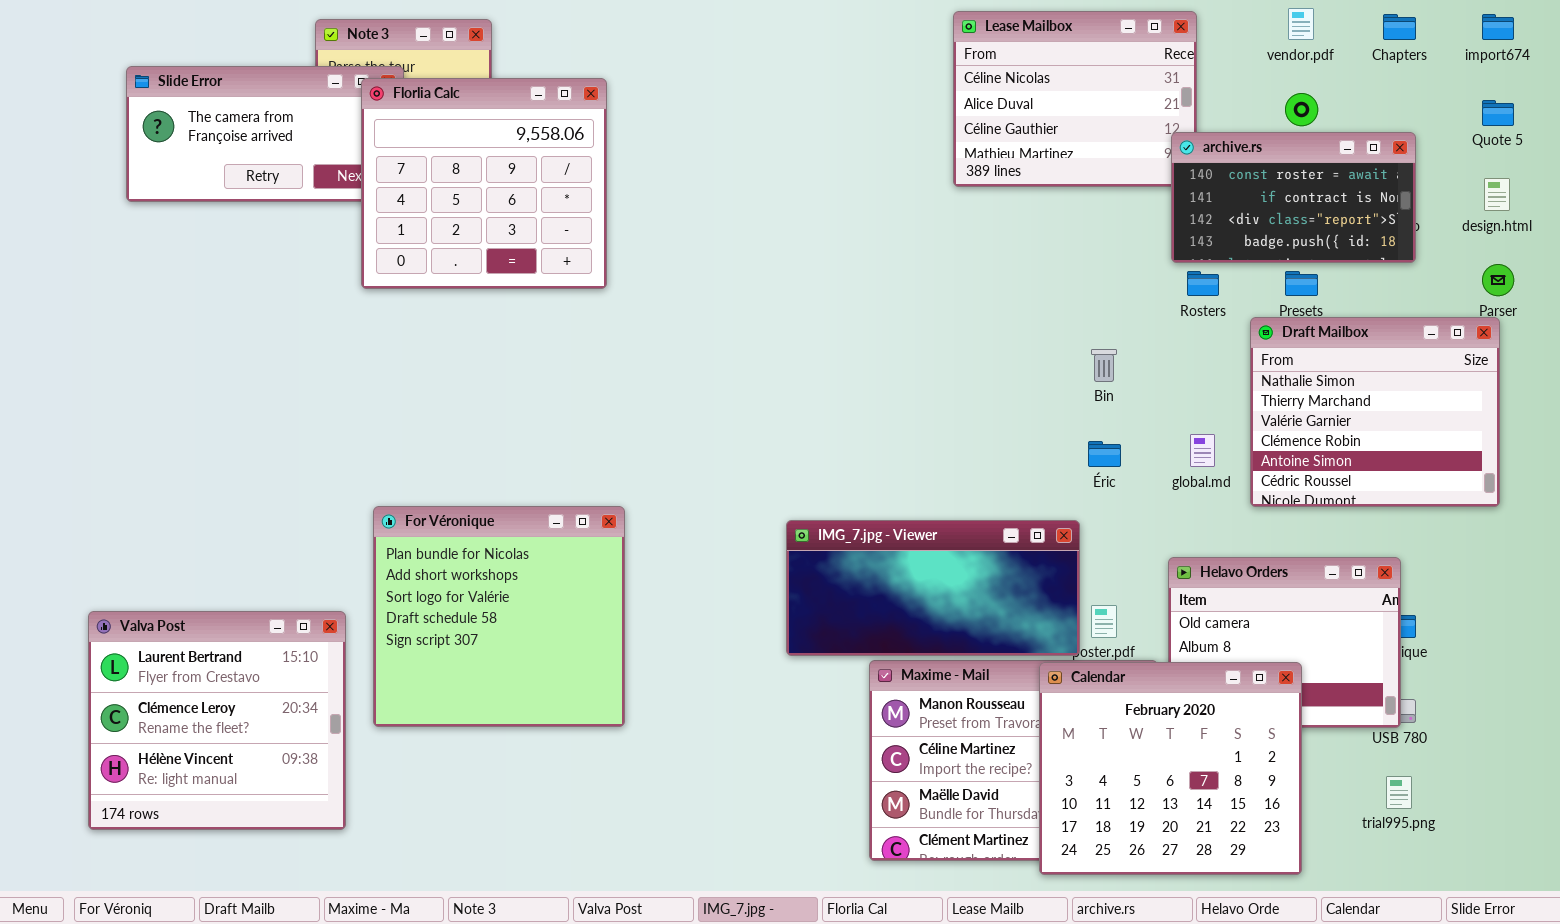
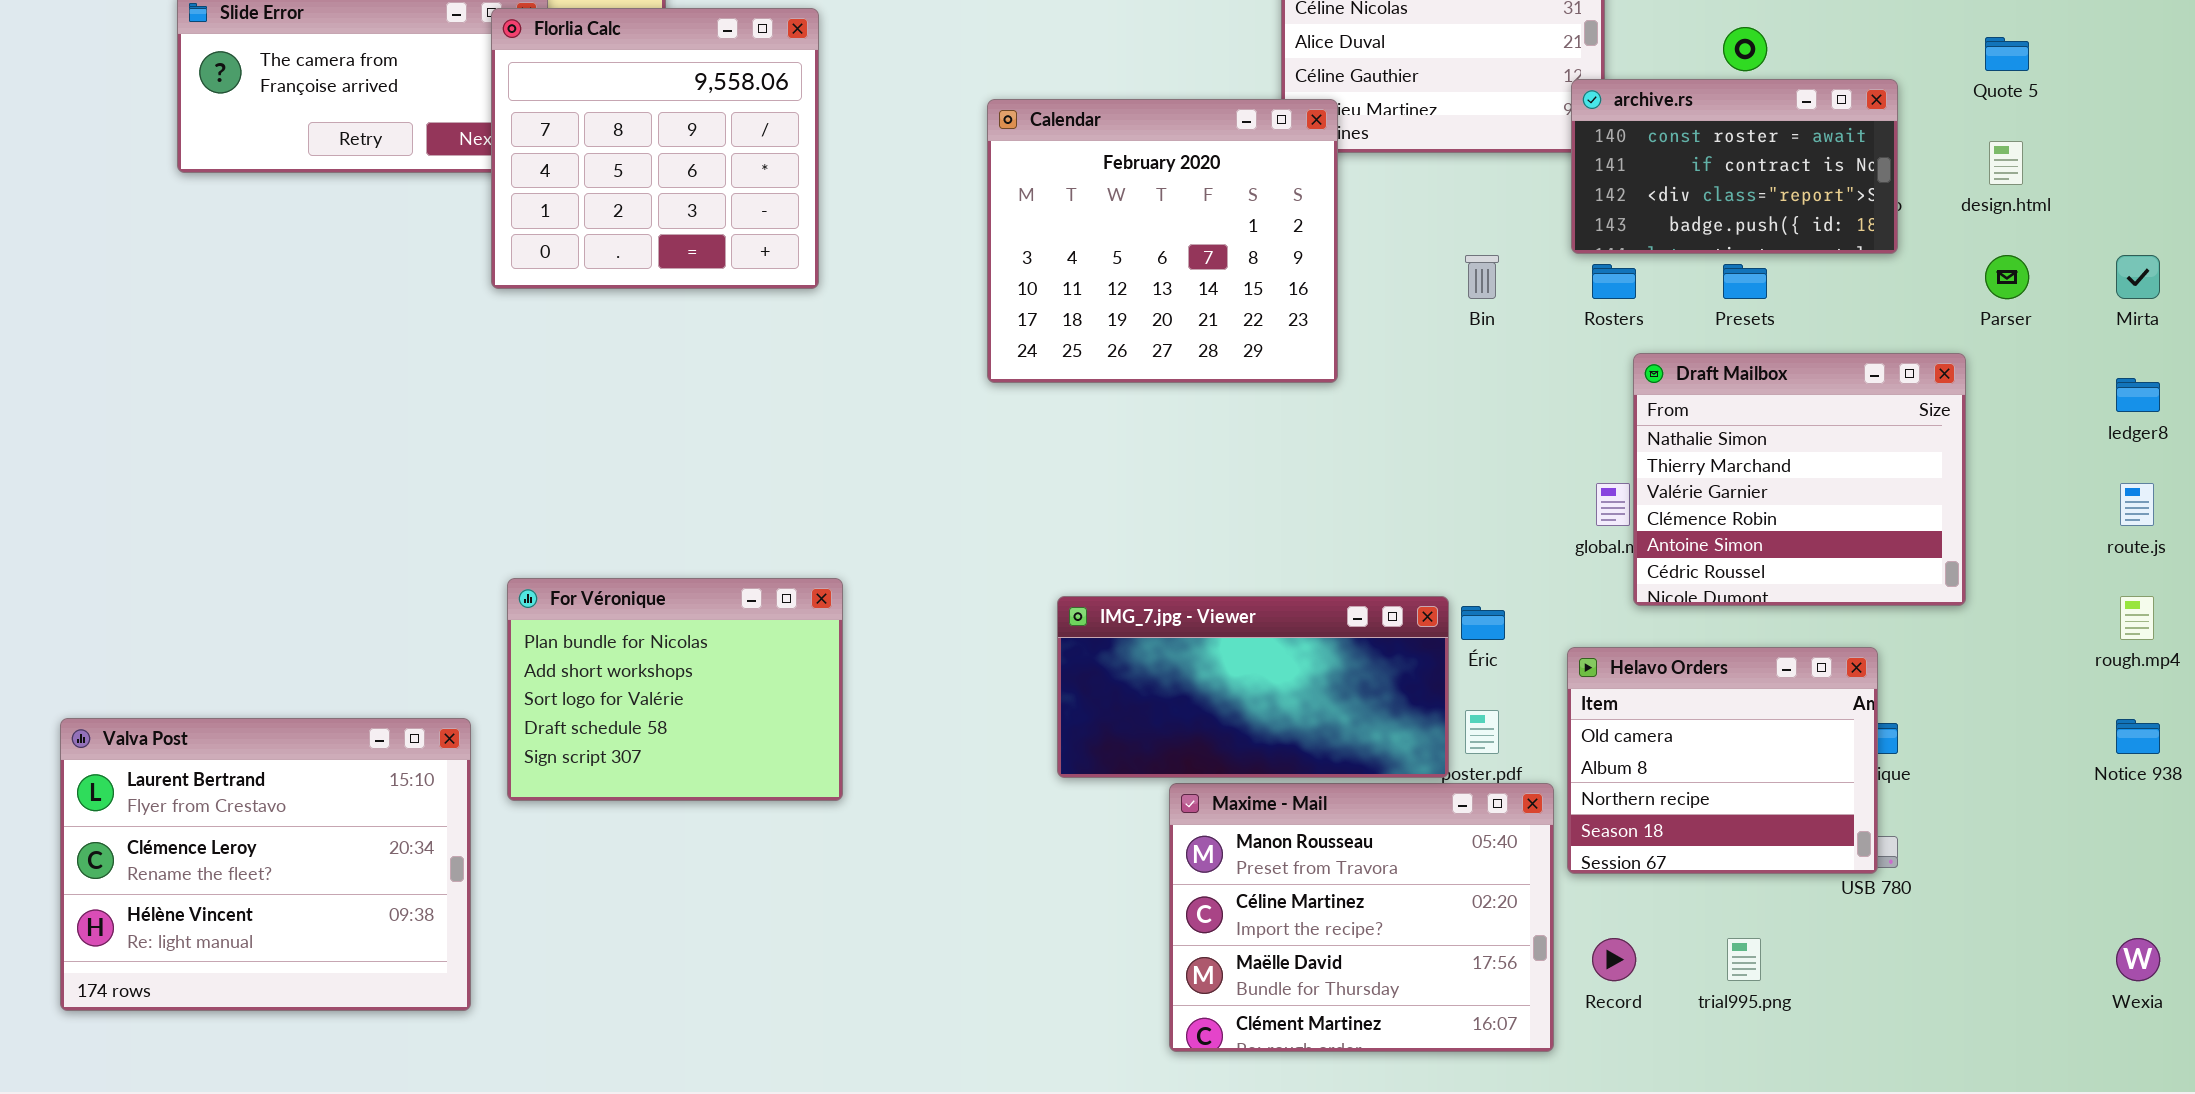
Draft Mailbox: [1250,317,1500,507] -> [1633,353,1966,606], moved
Bin: [1091,349,1117,382] -> [1465,255,1499,299], moved
Éric: [1088,441,1121,467] -> [1461,606,1505,640], moved
For Véronique: [373,506,625,727] -> [507,578,843,801], resized
Valva Post: [88,611,346,830] -> [60,718,471,1011], resized
Calendar: [1039,662,1302,875] -> [987,99,1338,383], moved
trial995.png: [1386,776,1412,809] -> [1727,938,1761,981], moved

